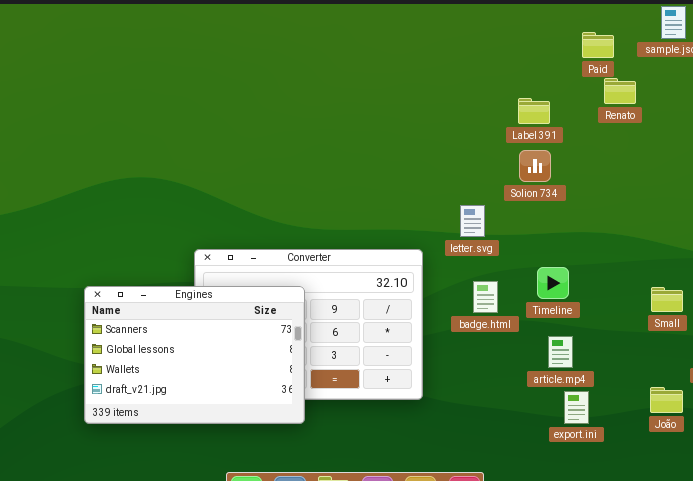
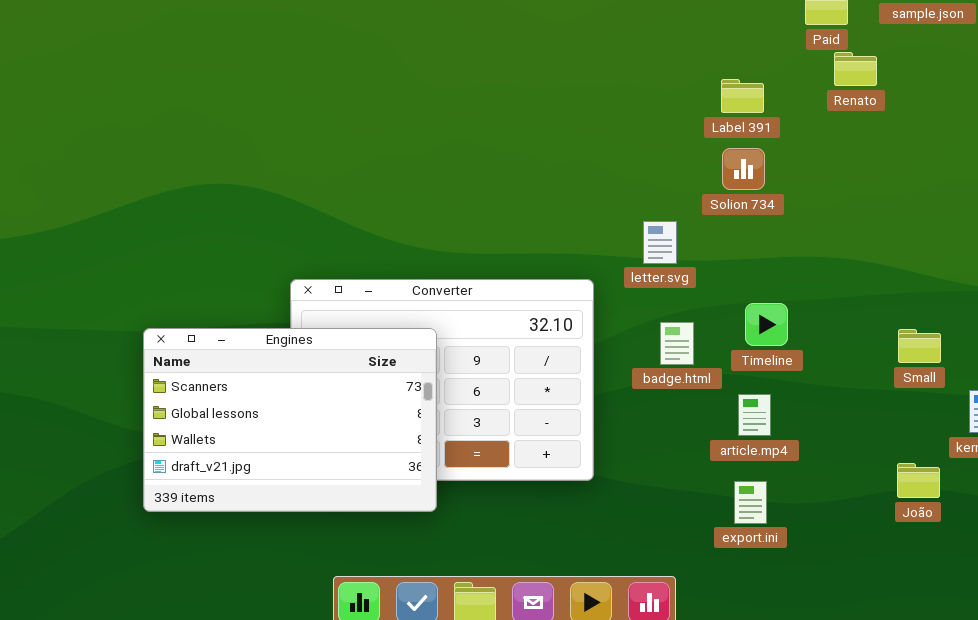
article.mp4: [548,336,573,368] -> [738,394,771,436], moved
export.ini: [564,391,589,424] -> [734,481,767,524], moved

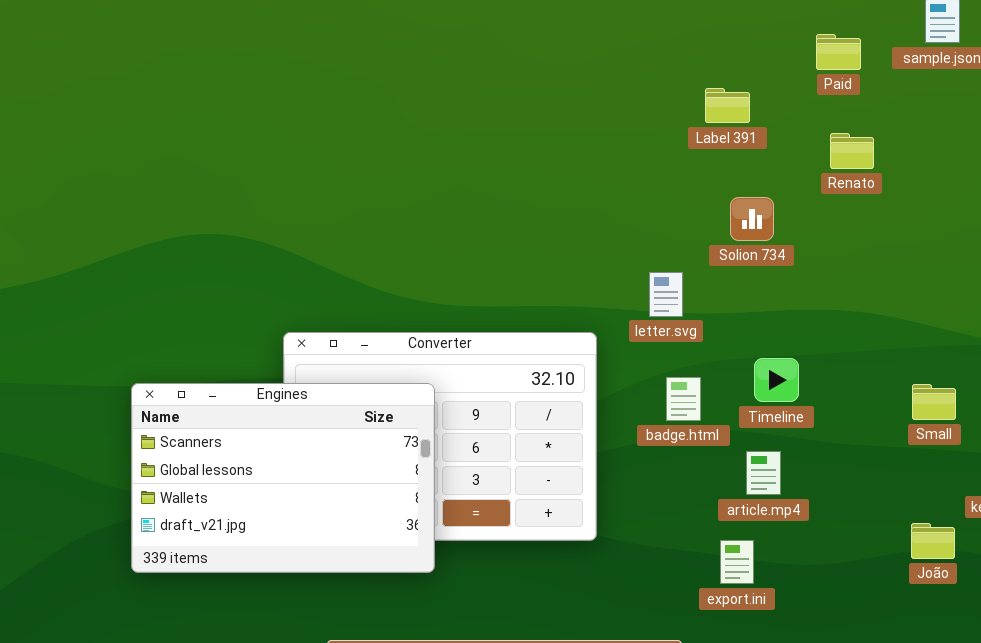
Renato: [834,52,877,86] -> [830,133,874,169], moved
Label 391: [721,79,764,113] -> [705,88,750,123], moved
export.ini: [734,481,767,524] -> [720,540,754,584], moved

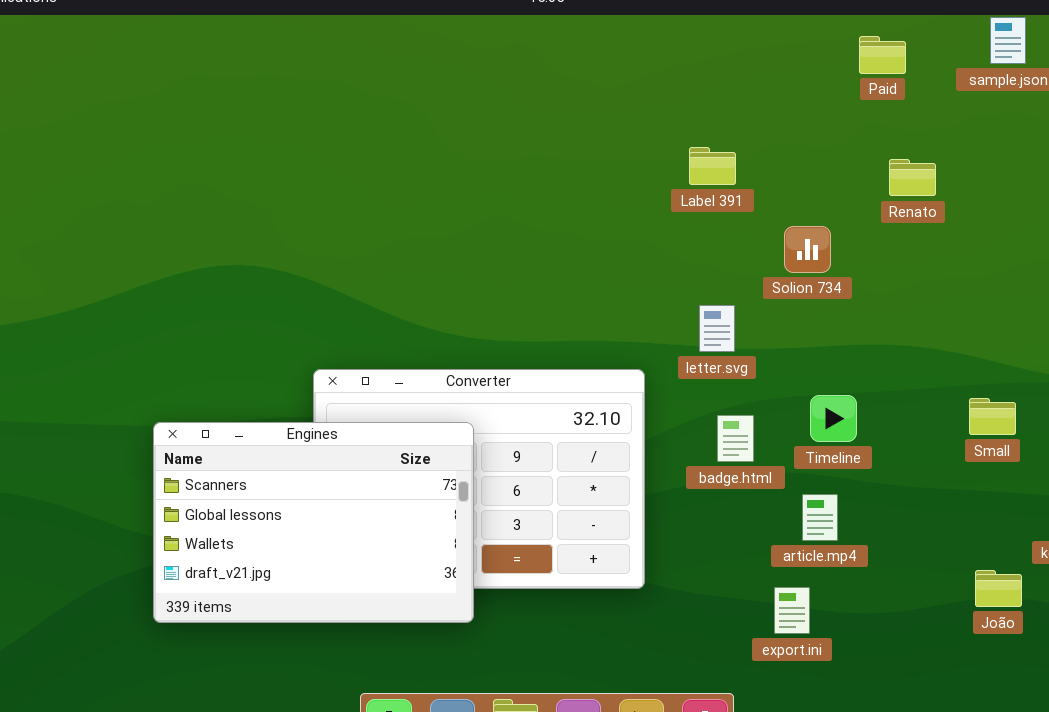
Paid: [816,34,861,70] -> [859,36,906,74], moved
Label 391: [705,88,750,123] -> [689,147,736,185], moved
Small: [912,384,956,420] -> [969,398,1016,435], moved

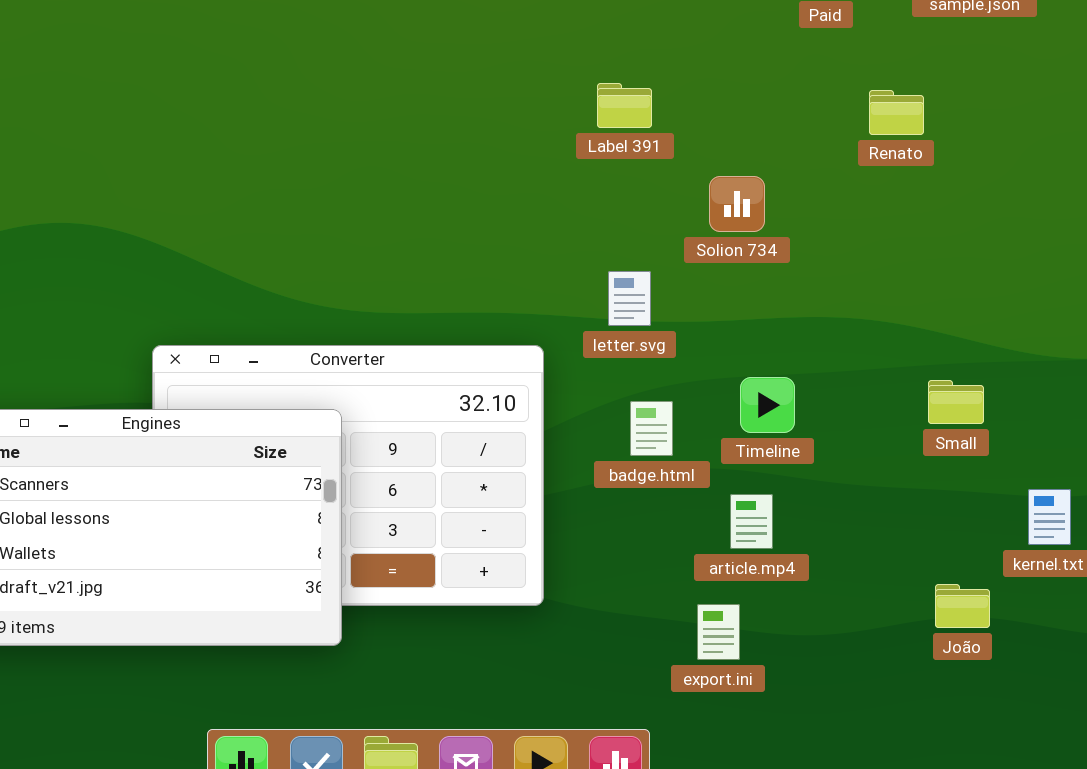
Renato: [889,159,936,196] -> [869,90,924,135], moved

